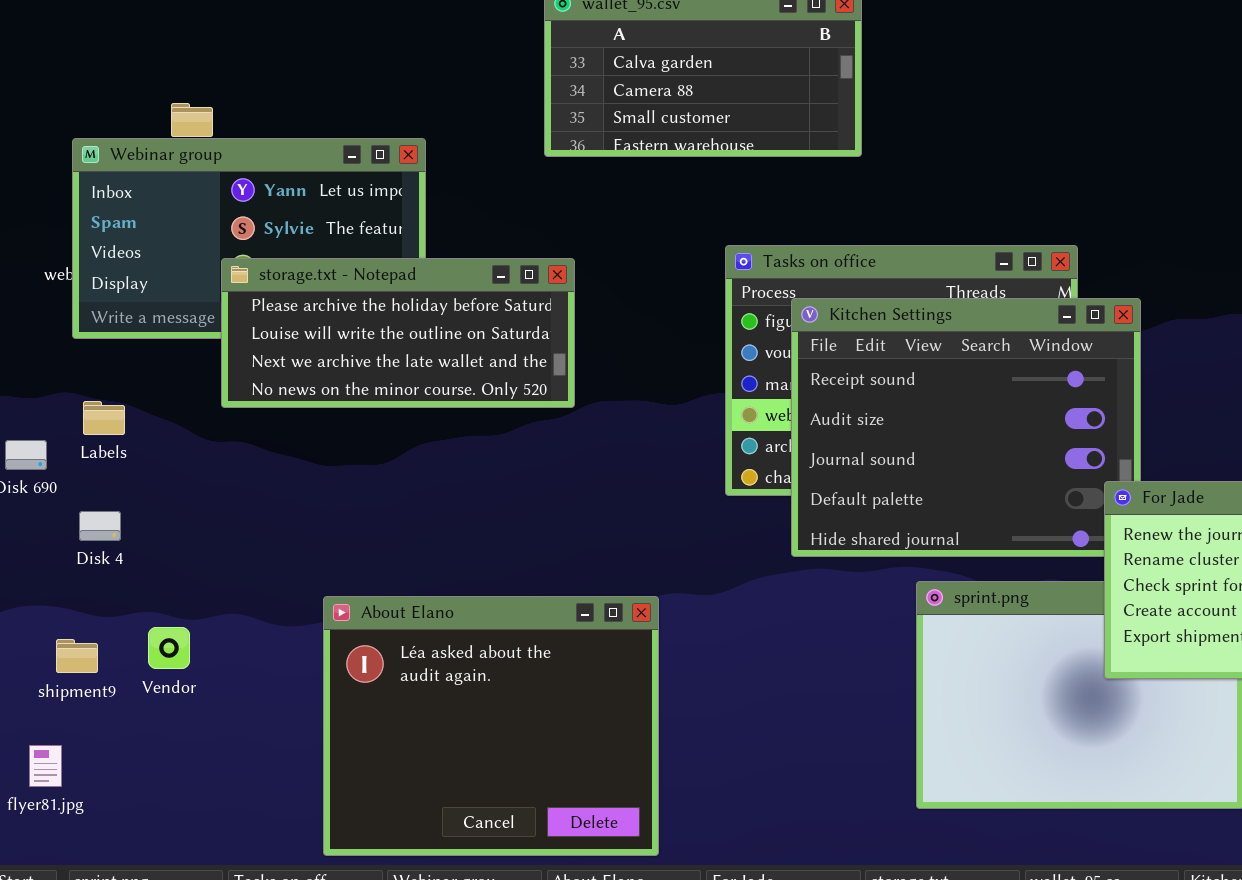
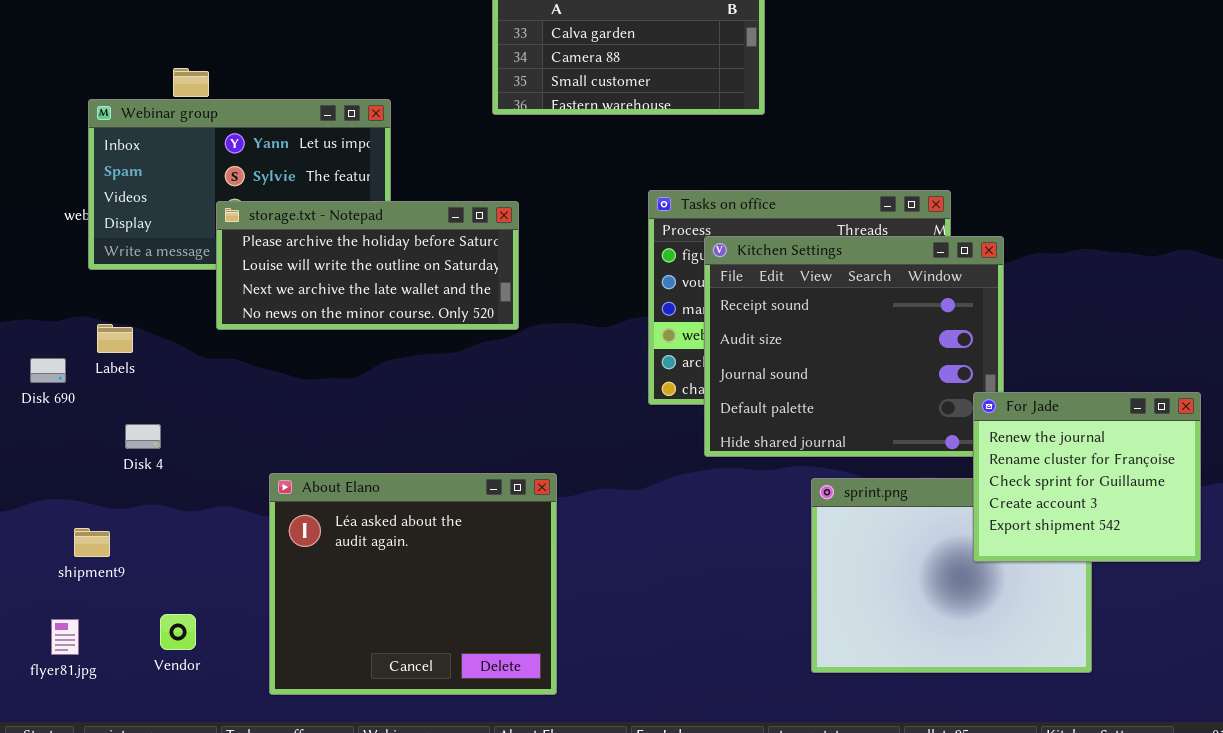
Disk 4: [79,511,121,541] -> [125,424,161,449], moved
About Elano: [323,596,659,856] -> [269,473,557,695], moved
Vendor: [148,627,190,669] -> [160,614,196,650], moved

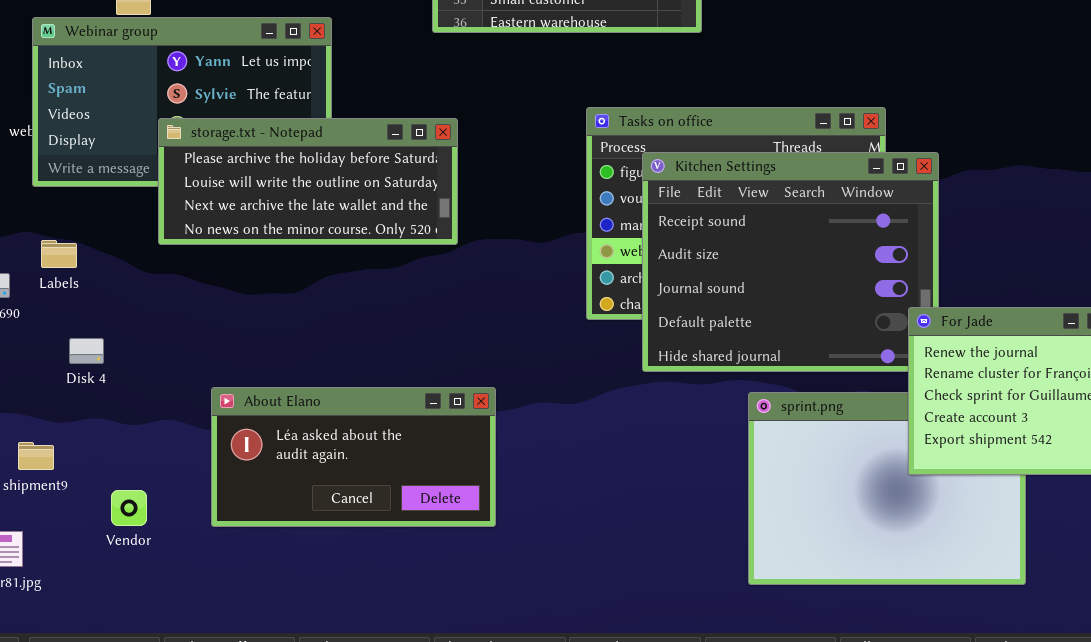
About Elano: [269,473,557,695] -> [211,387,496,527], resized
Vendor: [160,614,196,650] -> [111,490,147,526], moved

